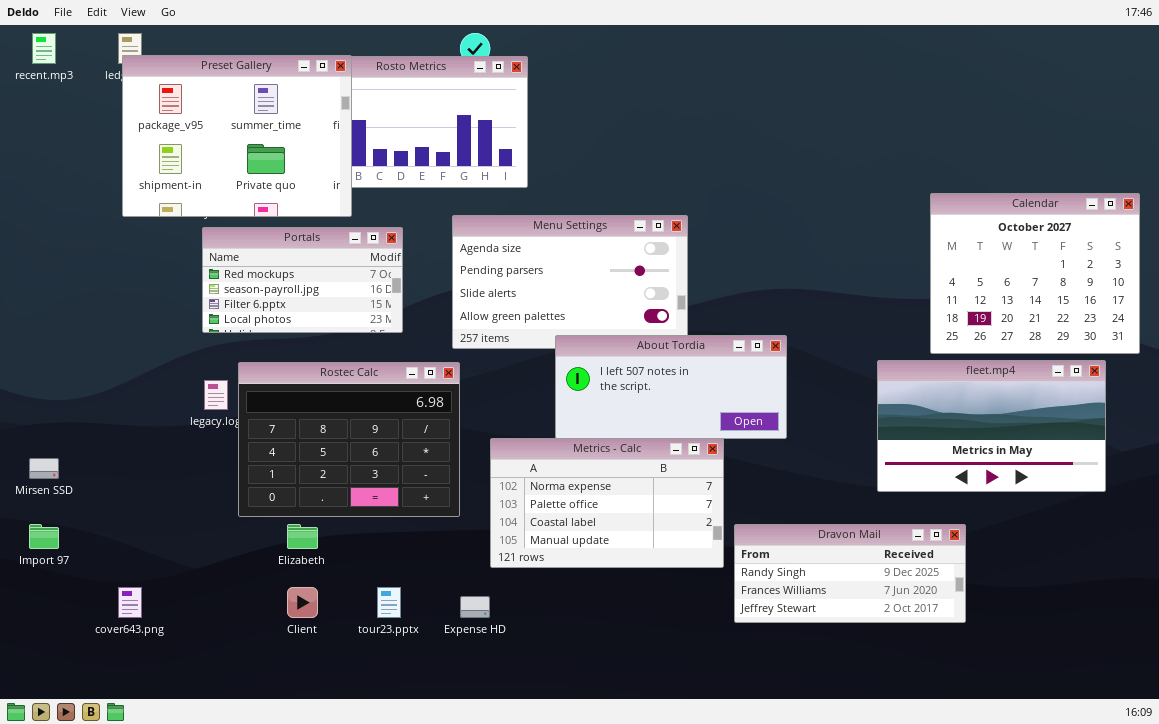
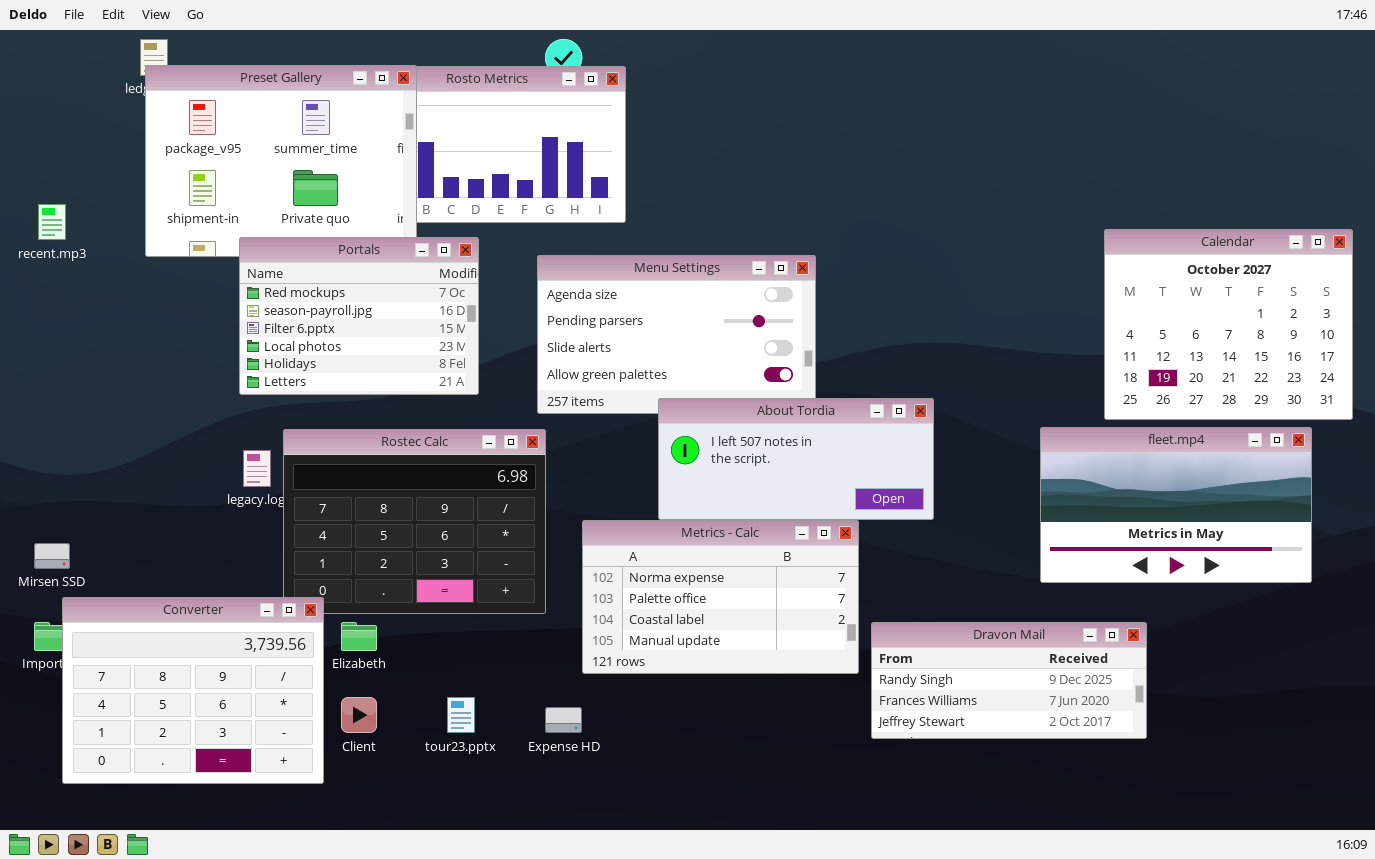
recent.mp3: [32,33,56,64] -> [38,204,66,240], moved
Portals: [202,227,403,333] -> [239,237,479,395], resized
Converter: none -> [62,597,324,784], opened

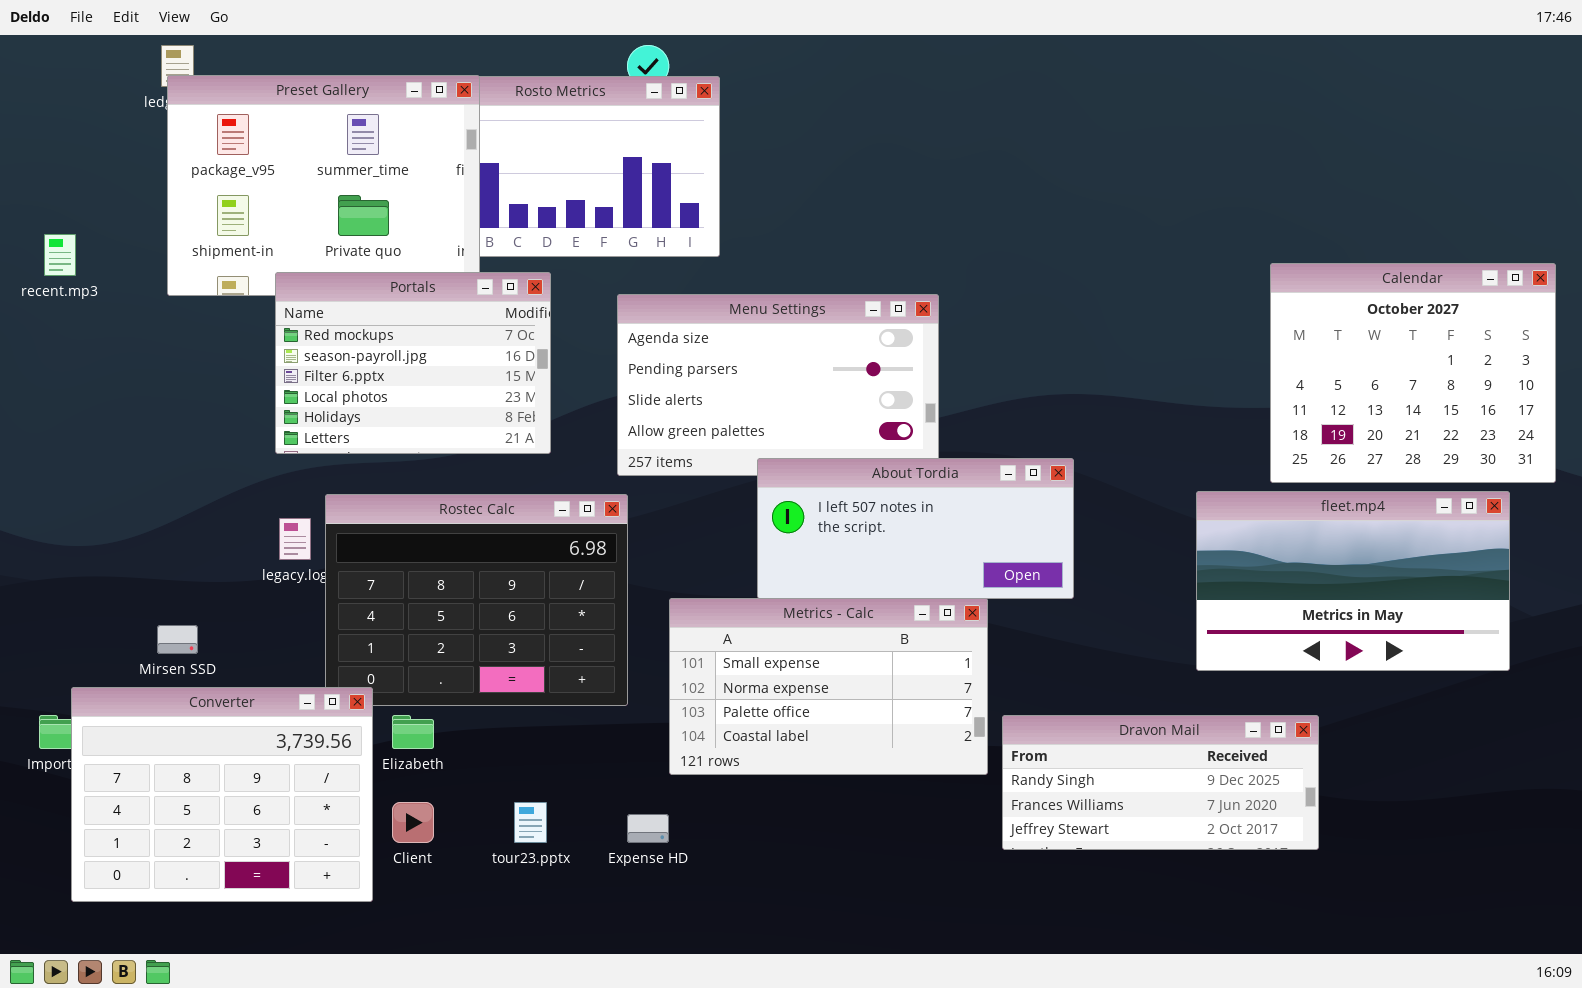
Metrics - Calc: [582,520,859,674] -> [669,598,988,775], scrolled up 1 row
Mirsen SSD: [34,543,70,569] -> [157,625,198,654], moved

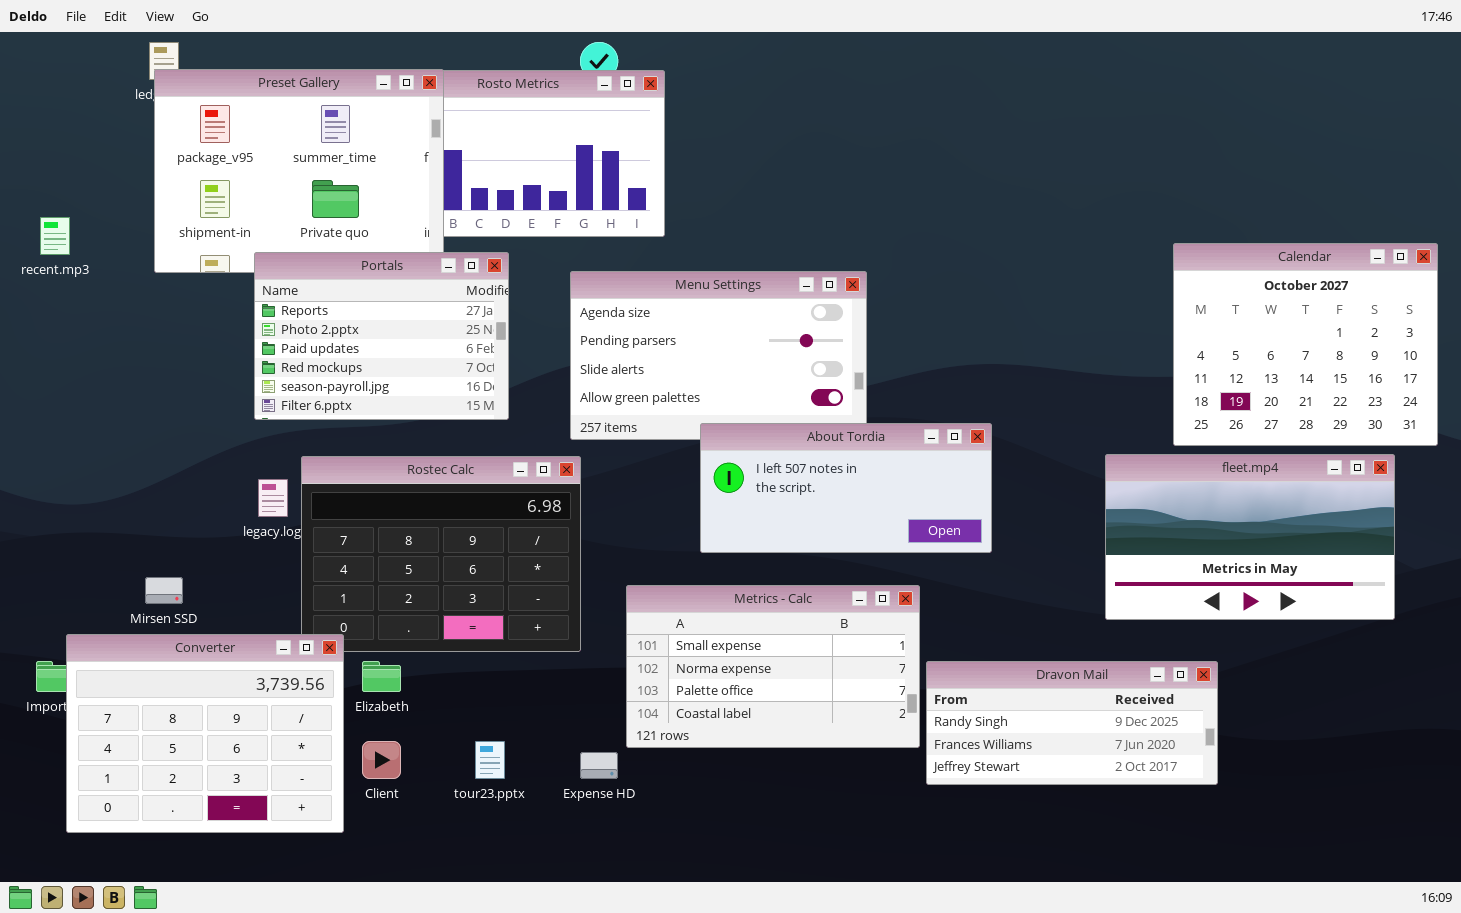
Portals: [275,272,551,454] -> [254,252,509,420], scrolled up 3 rows
Metrics - Calc: [669,598,988,775] -> [626,585,920,748], moved

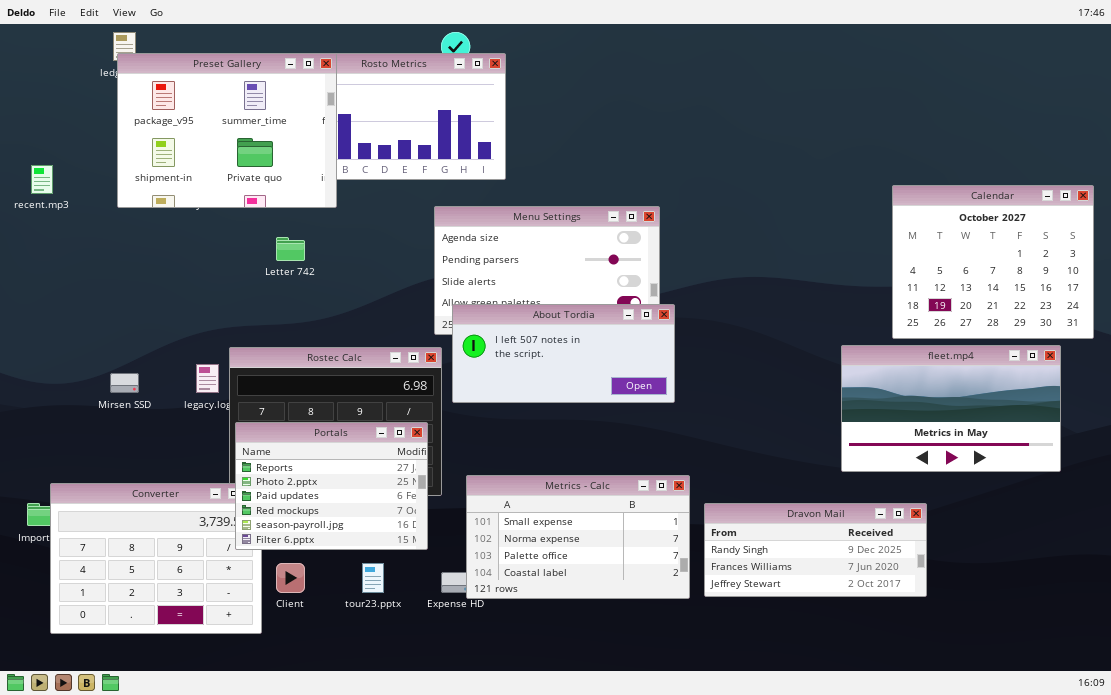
Portals: [254,252,509,420] -> [235,422,428,550], moved
About Tordia: [700,423,992,553] -> [452,304,675,403], moved
Mirsen SSD: [145,577,183,604] -> [110,373,139,393], moved
Metrics - Calc: [626,585,920,748] -> [466,475,690,599], moved

